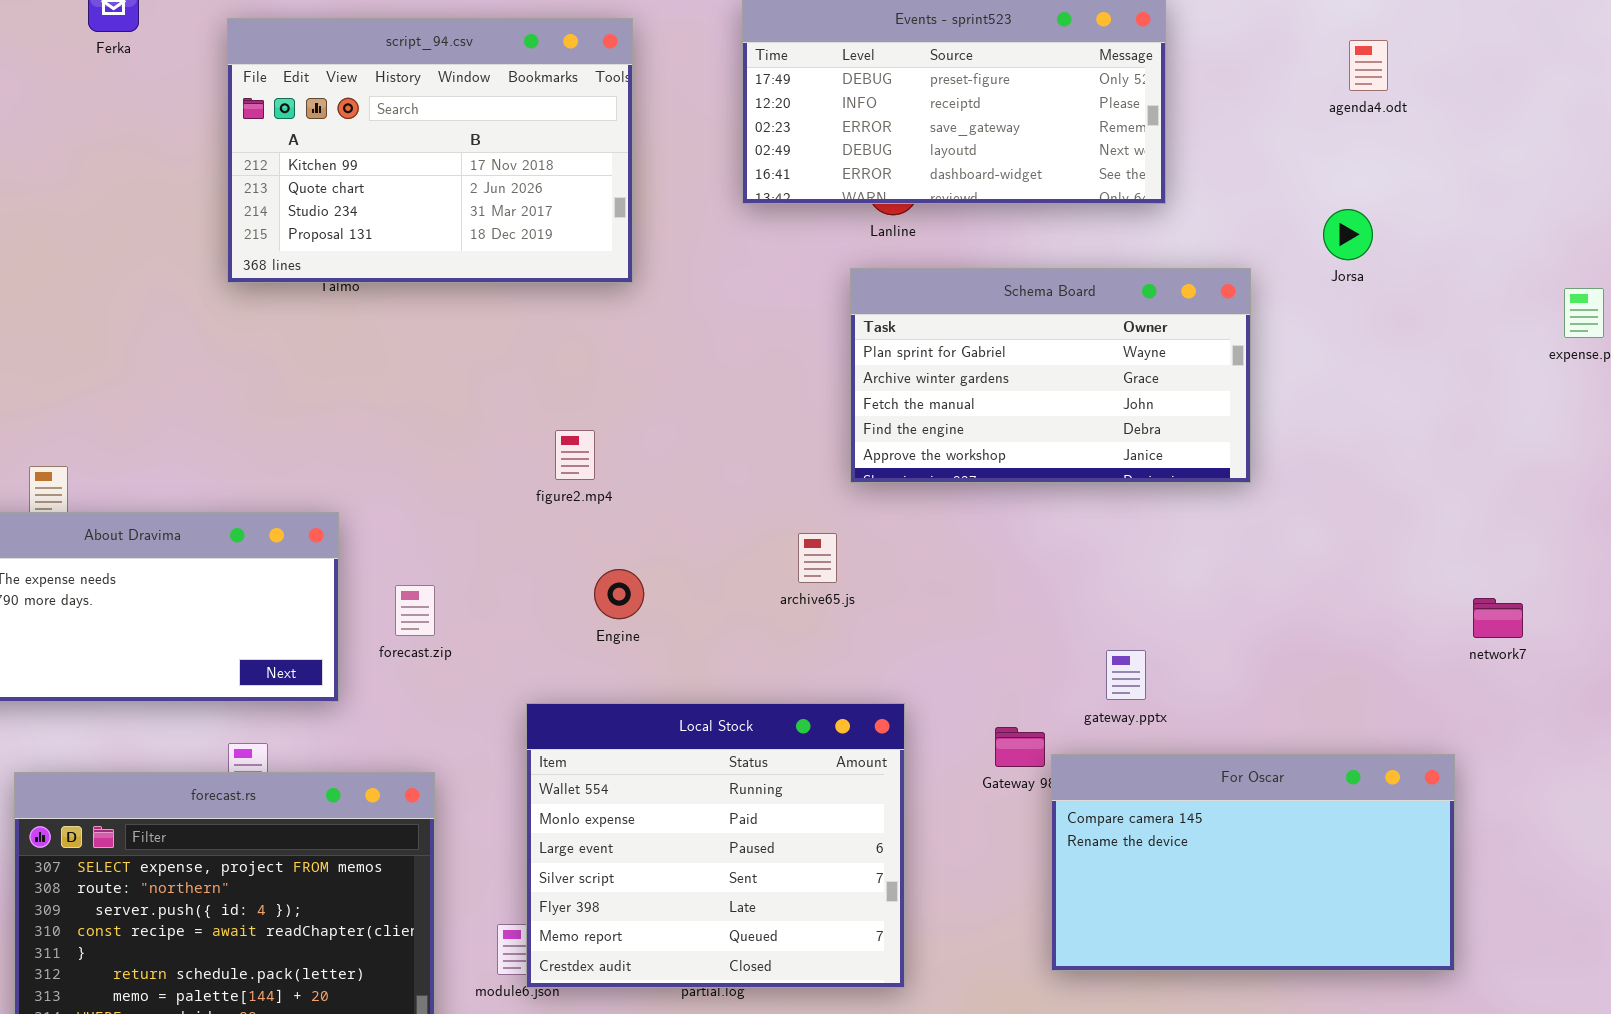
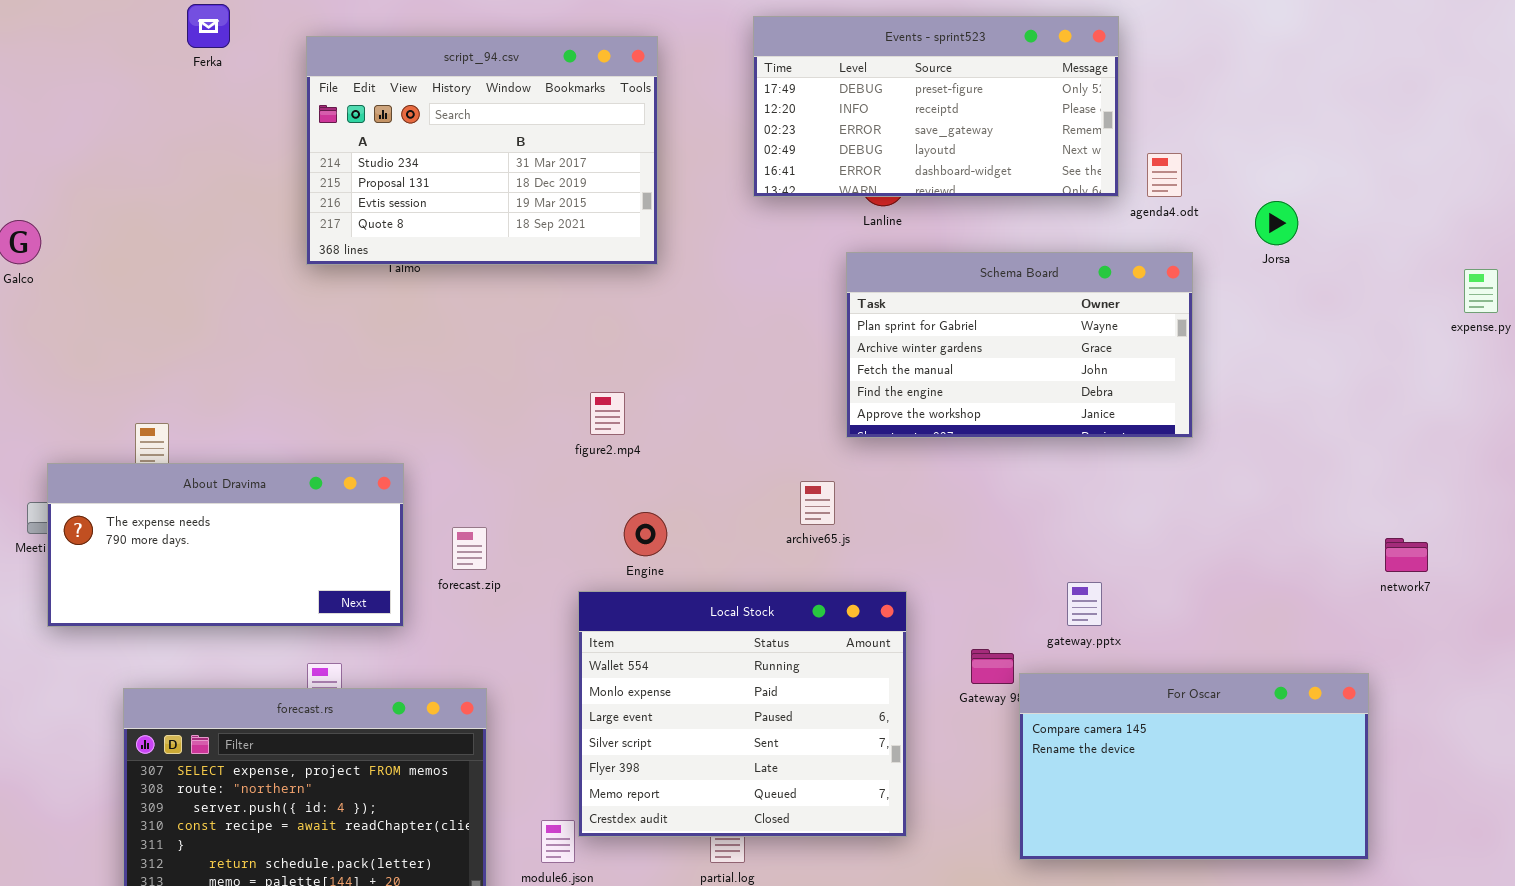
script_94.csv: [227,18,633,283] -> [306,36,658,265], scrolled down 2 rows
agenda4.odt: [1349,40,1388,91] -> [1147,153,1182,197], moved
Local Stock: [526,703,905,988] -> [578,591,907,837], moved

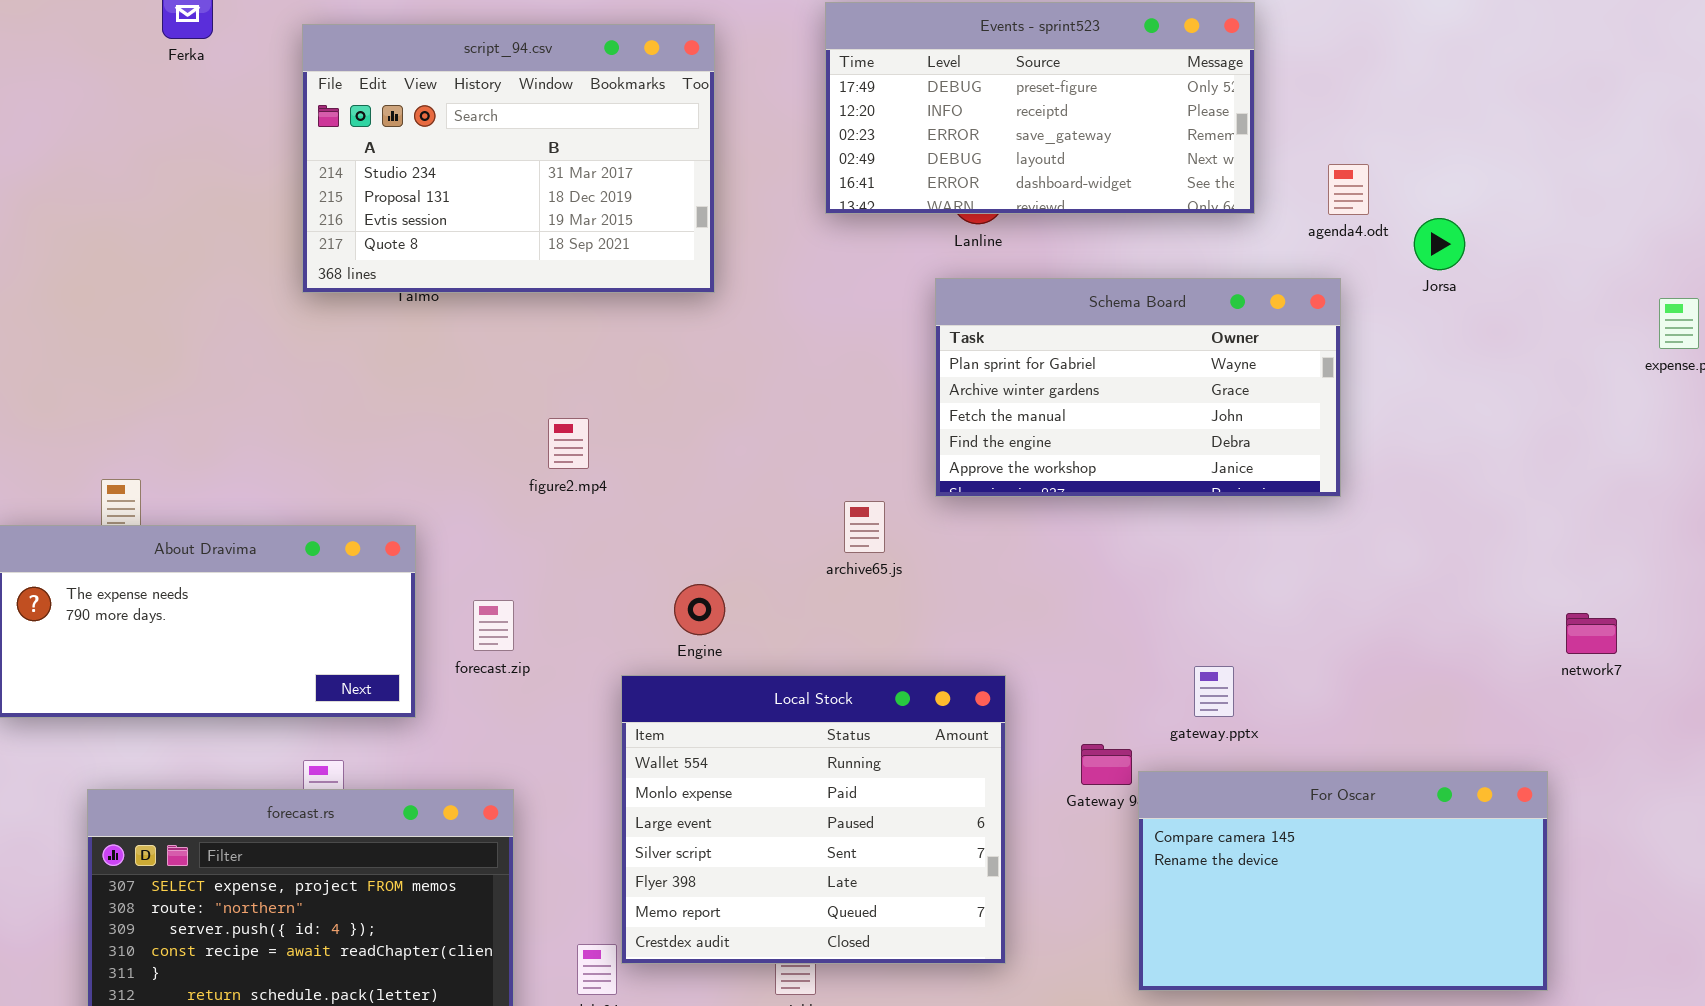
agenda4.odt: [1147,153,1182,197] -> [1328,164,1369,215], moved
figure2.mp4: [590,392,625,435] -> [548,418,589,469], moved
archive65.js: [800,481,835,525] -> [844,501,885,553], moved

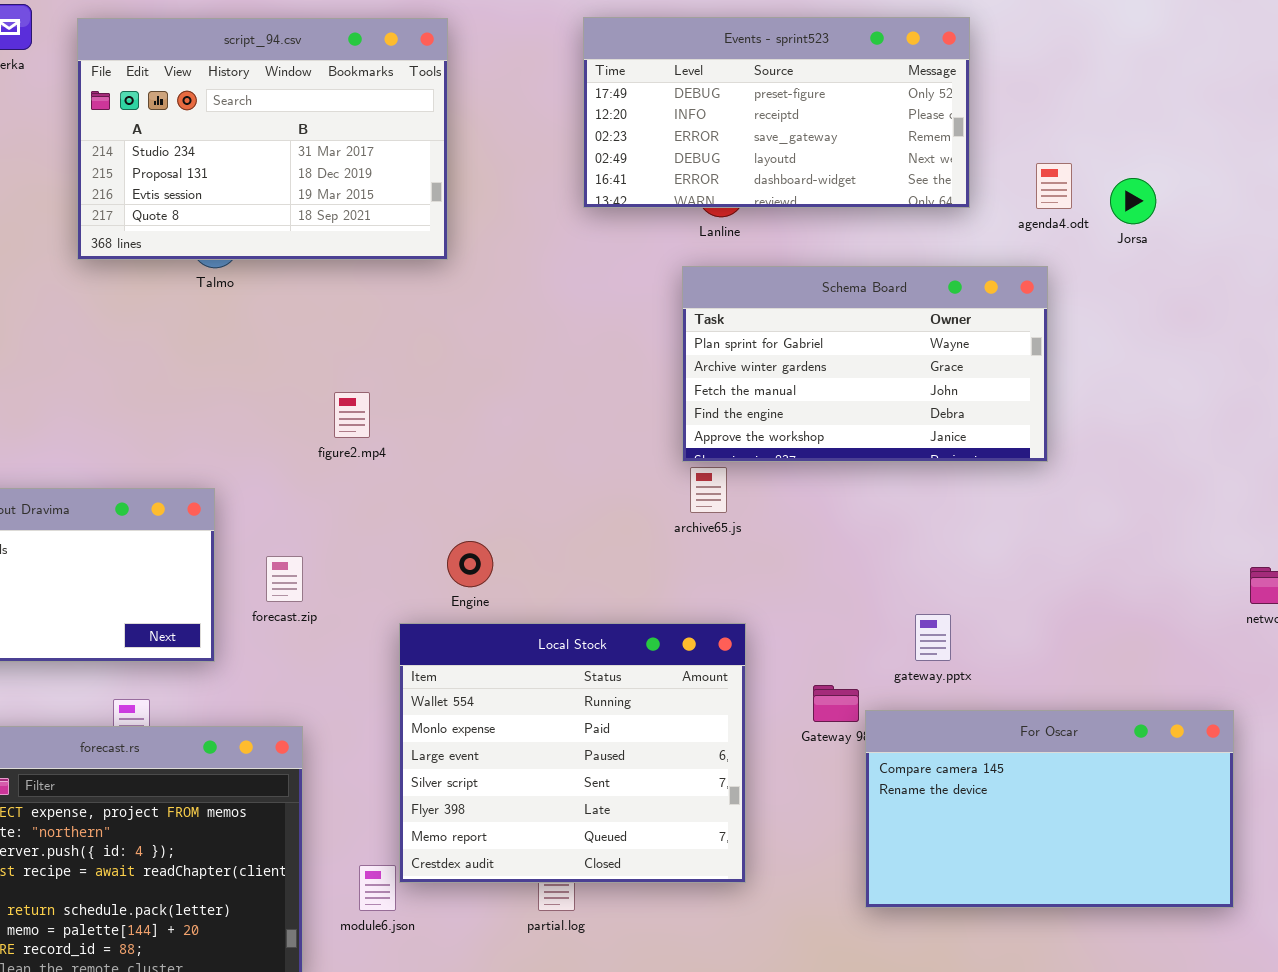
script_94.csv: [302,24,715,293] -> [77,18,448,260], moved
Jorsa: [1414,218,1465,270] -> [1110,178,1156,224], moved
archive65.js: [844,501,885,553] -> [690,467,727,513], moved

